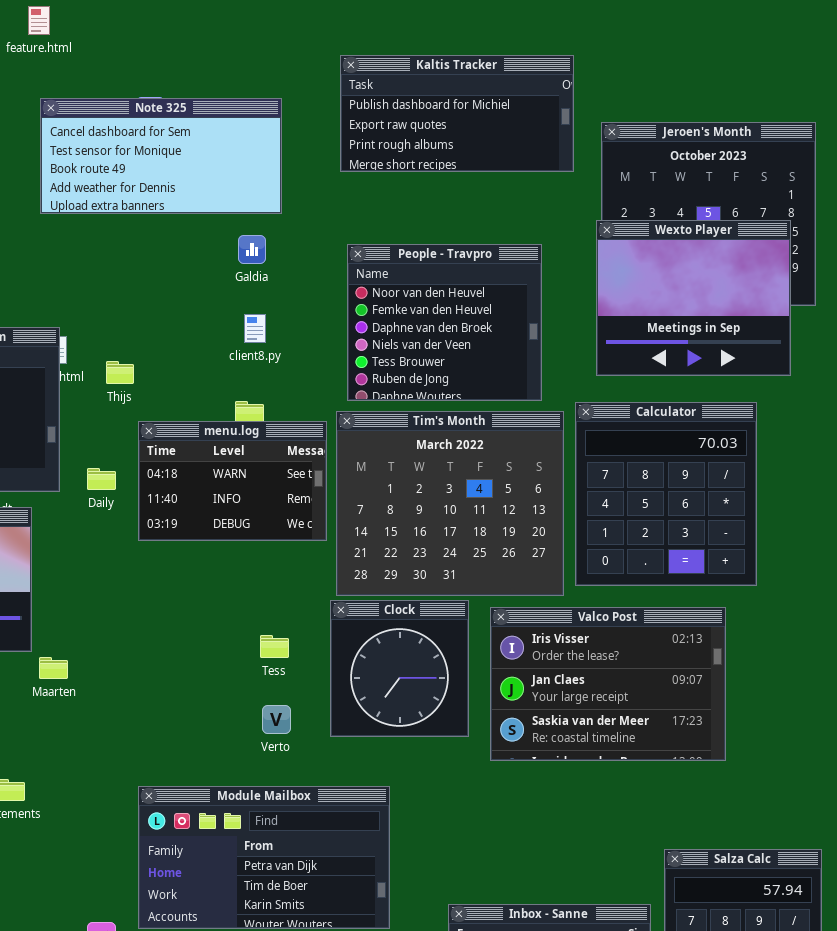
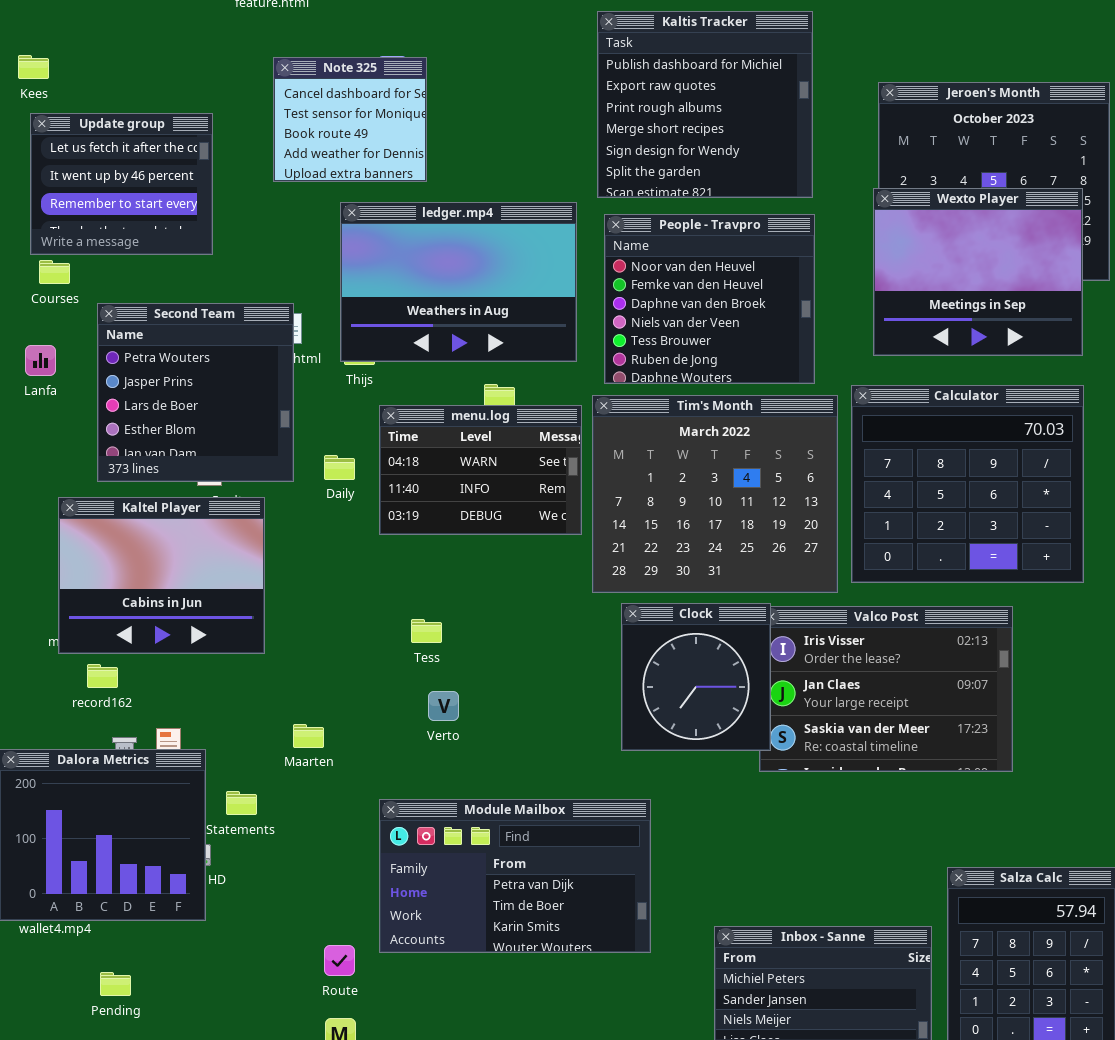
Kaltis Tracker: [340,55,574,172] -> [597,11,813,198], resized
Note 325: [40,98,282,214] -> [273,57,427,182], resized
ledger.mp4: none -> [340,202,577,362], opened
Calculator: [575,402,757,586] -> [851,385,1084,583], resized
Clock: [330,600,469,737] -> [621,603,771,751], moved
Tess: [260,635,289,658] -> [411,619,442,643], moved
Maarten: [39,657,68,679] -> [293,724,324,748], moved
Verto: [262,705,291,734] -> [428,691,459,721], moved

